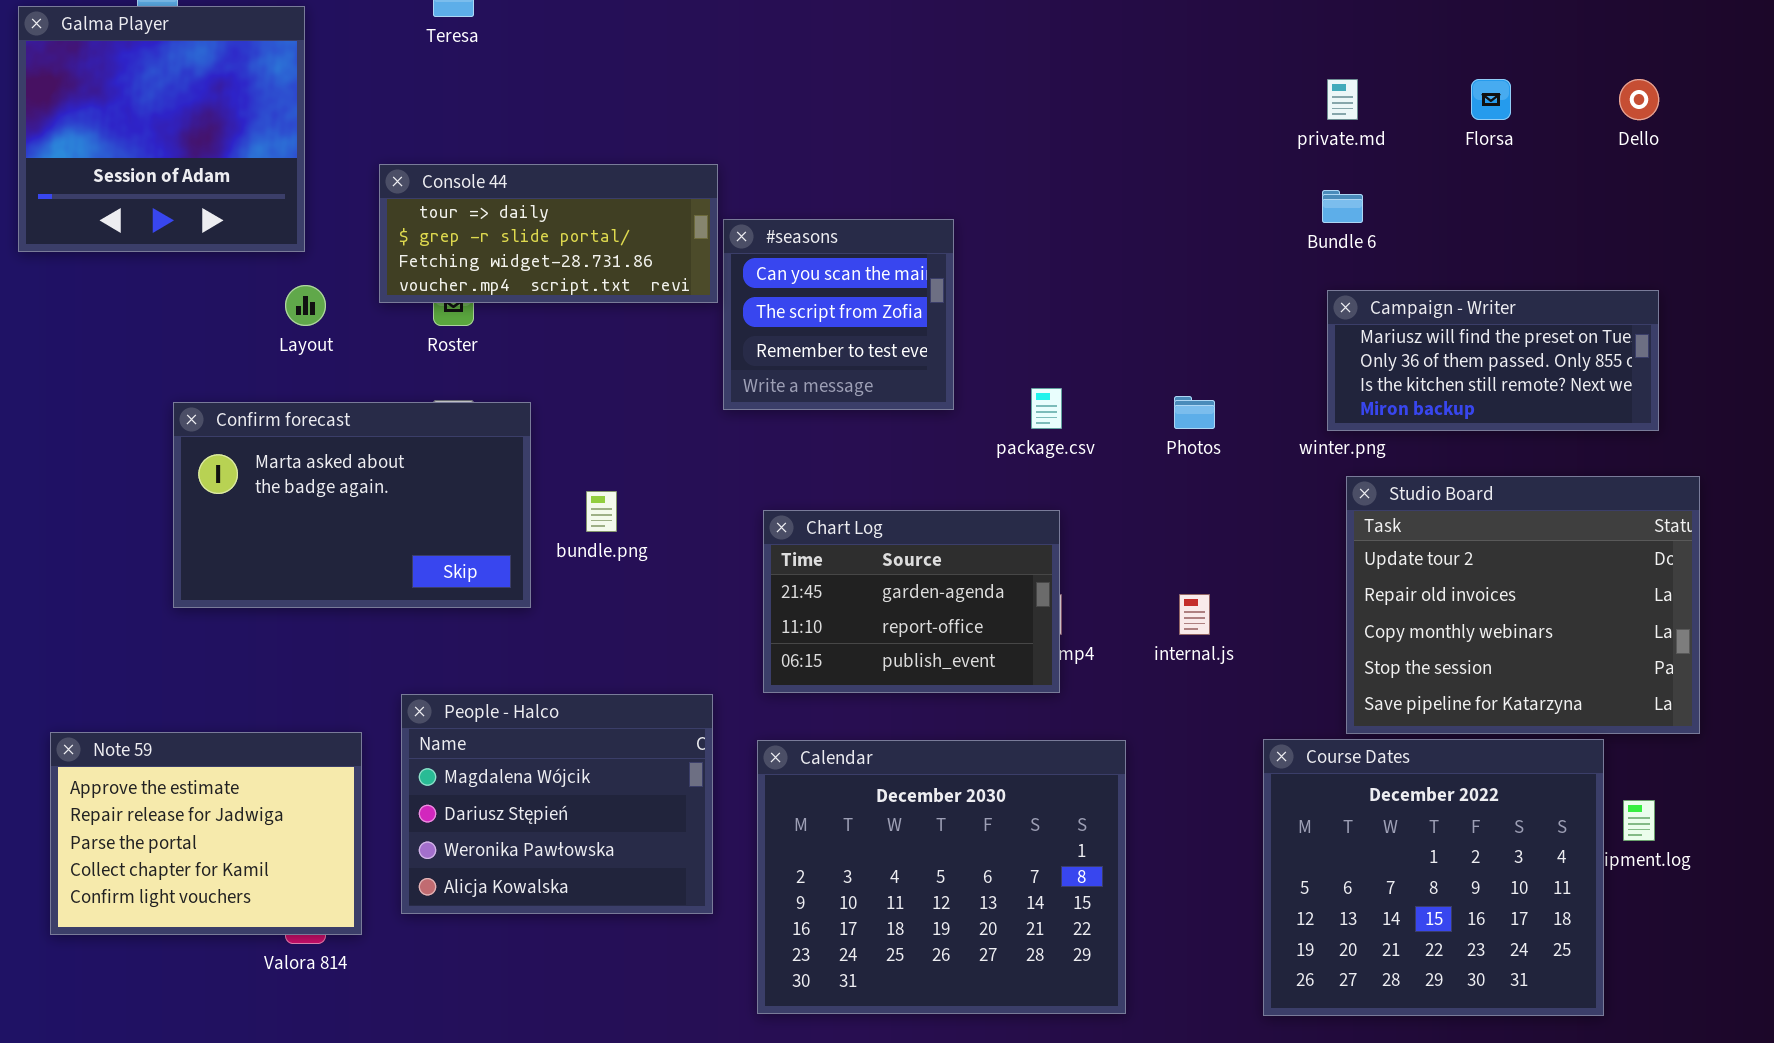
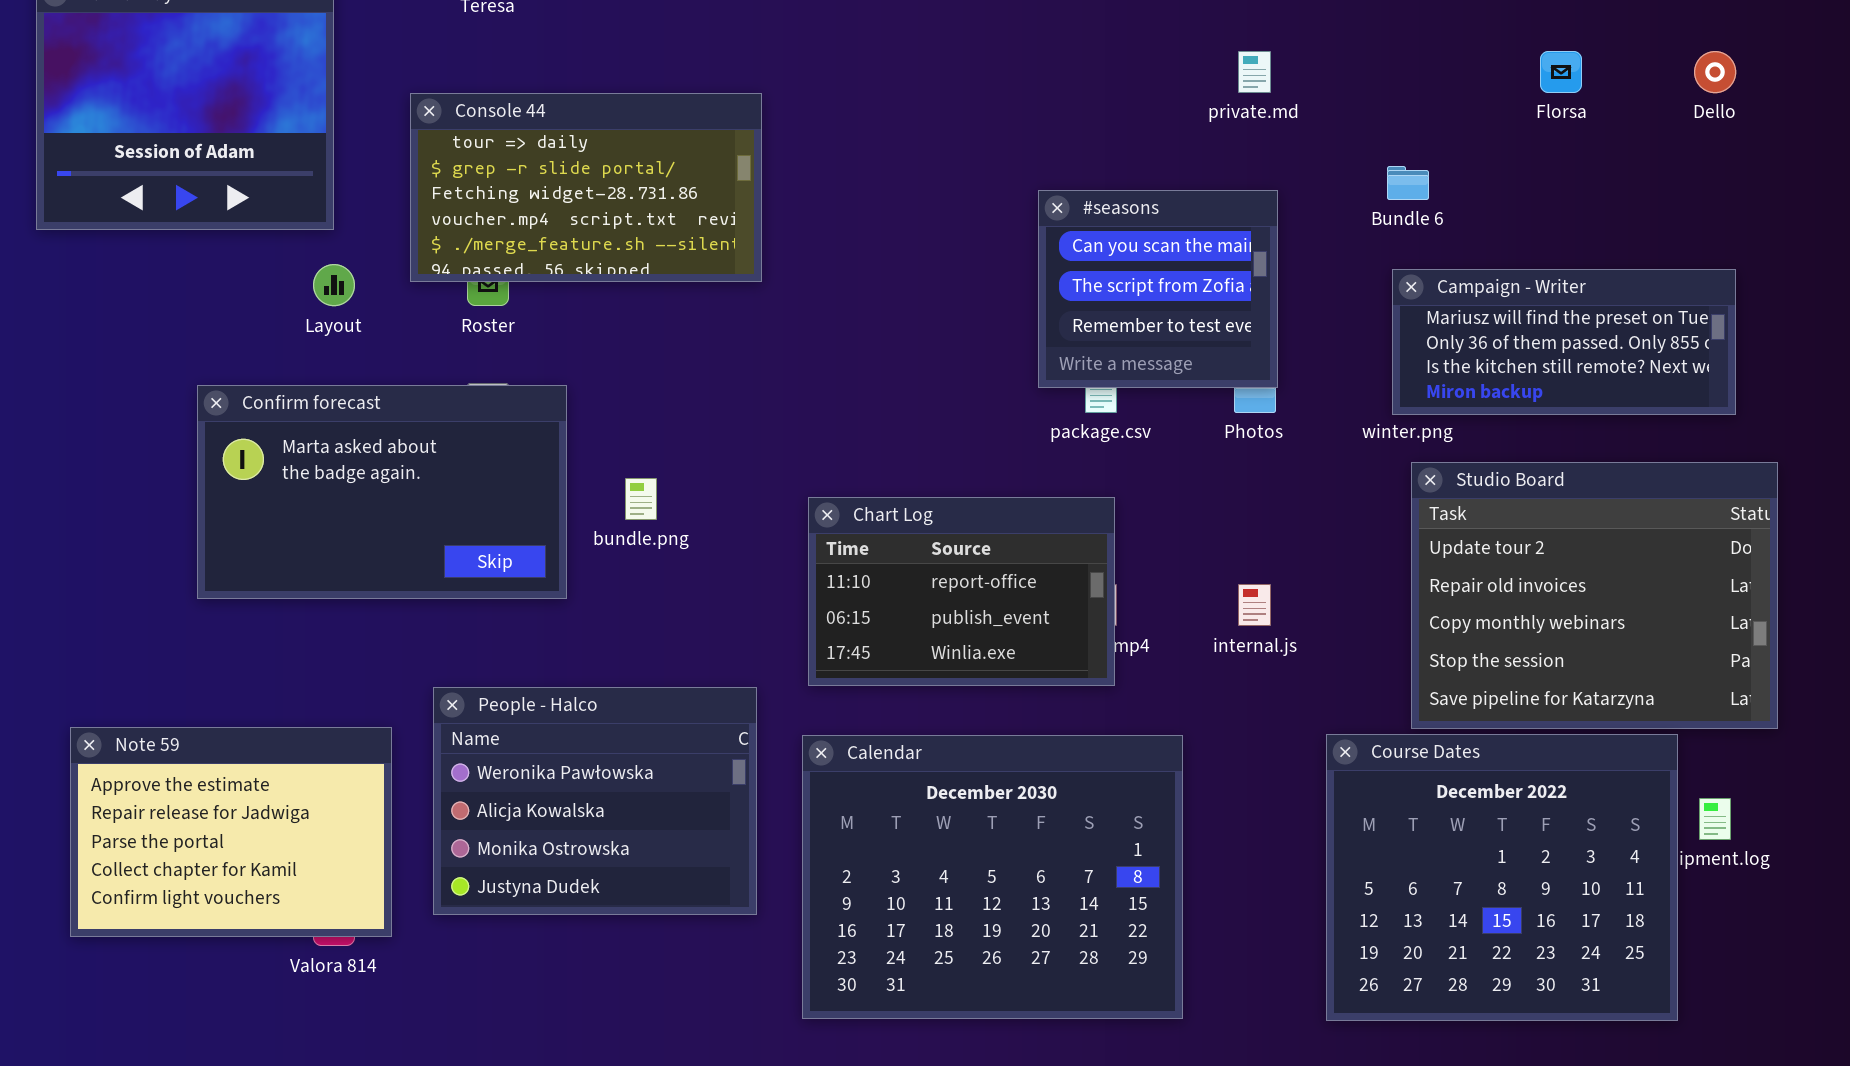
private.md: [1327,79,1358,120] -> [1238,51,1271,93], moved
Console 44: [379,164,718,303] -> [410,93,762,282], resized
#seasons: [723,219,954,410] -> [1038,190,1278,388], moved
Chart Log: [763,510,1060,693] -> [808,497,1115,686], scrolled down 1 row
People - Halco: [401,694,713,914] -> [433,687,757,915], scrolled down 2 rows

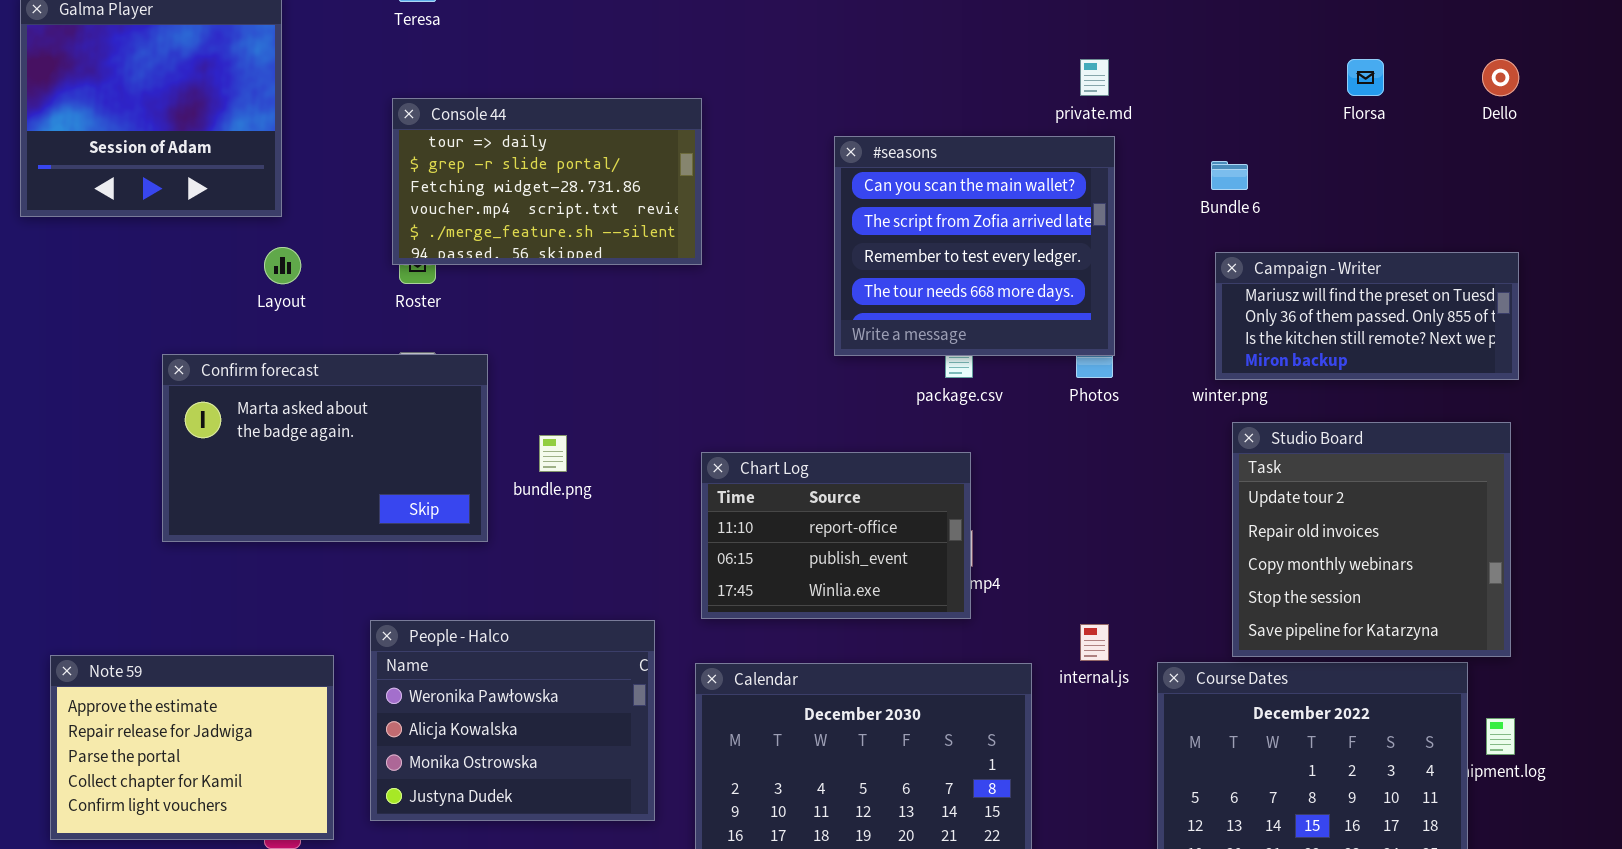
Console 44: [410,93,762,282] -> [392,98,702,265], moved
#seasons: [1038,190,1278,388] -> [834,136,1115,356], resized
Studio Board: [1411,462,1778,729] -> [1232,422,1511,657], resized
internal.js: [1238,584,1271,626] -> [1080,624,1109,661], moved

